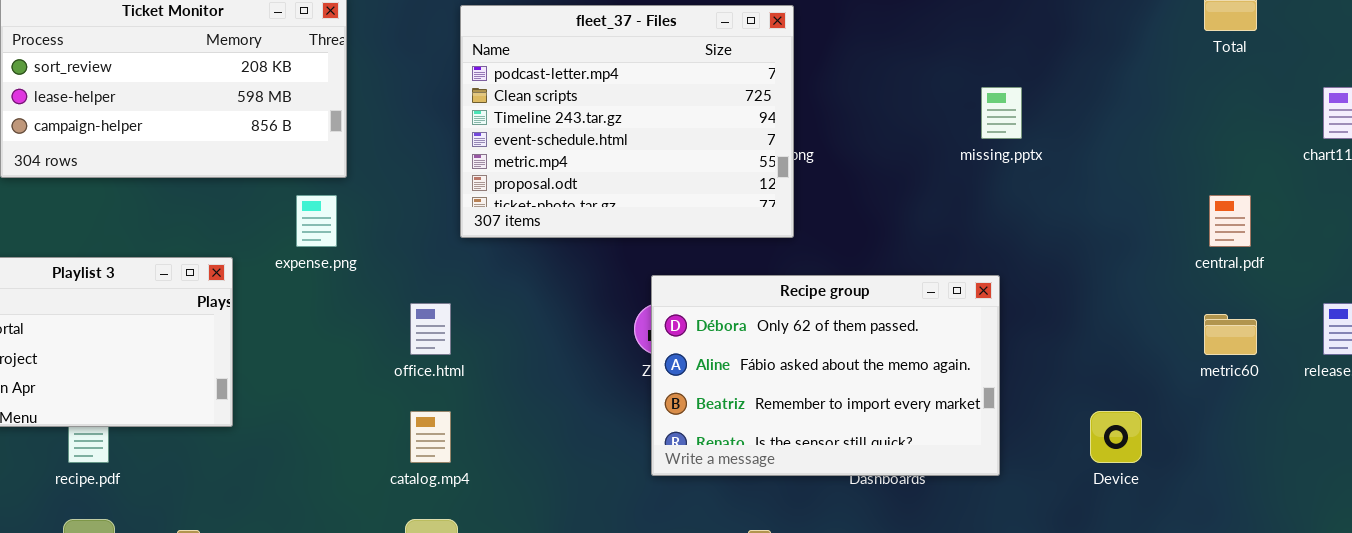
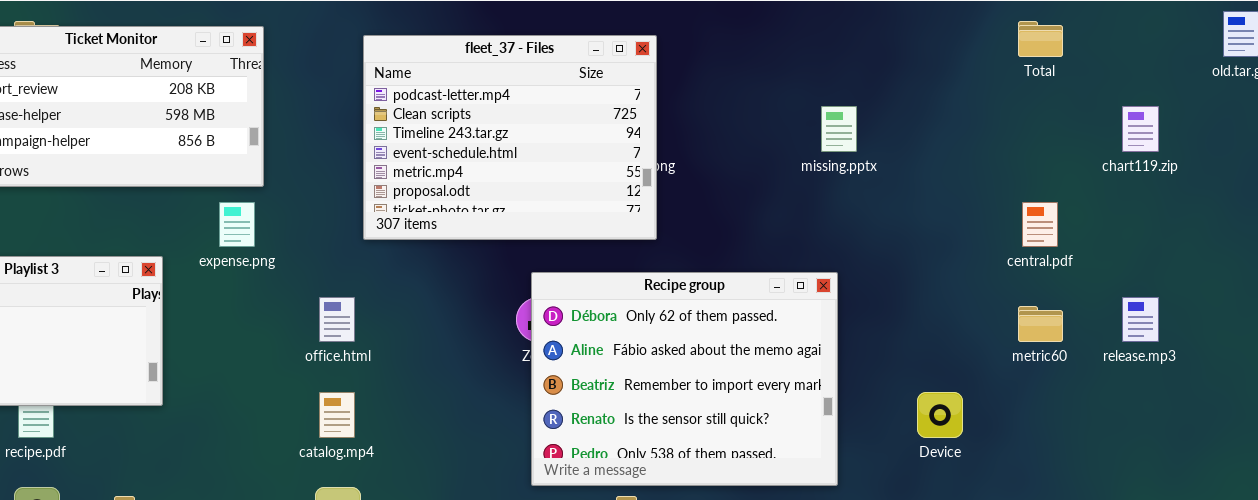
Recipe group: [651,275,1000,476] -> [531,272,838,486], resized

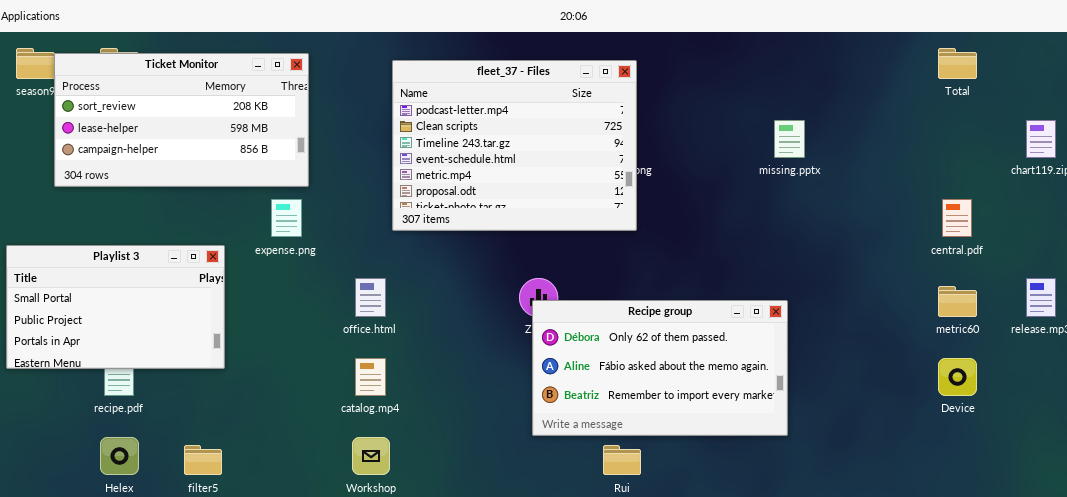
Recipe group: [531,272,838,486] -> [532,300,788,436], resized
Device: [917,392,963,438] -> [938,358,977,396], moved

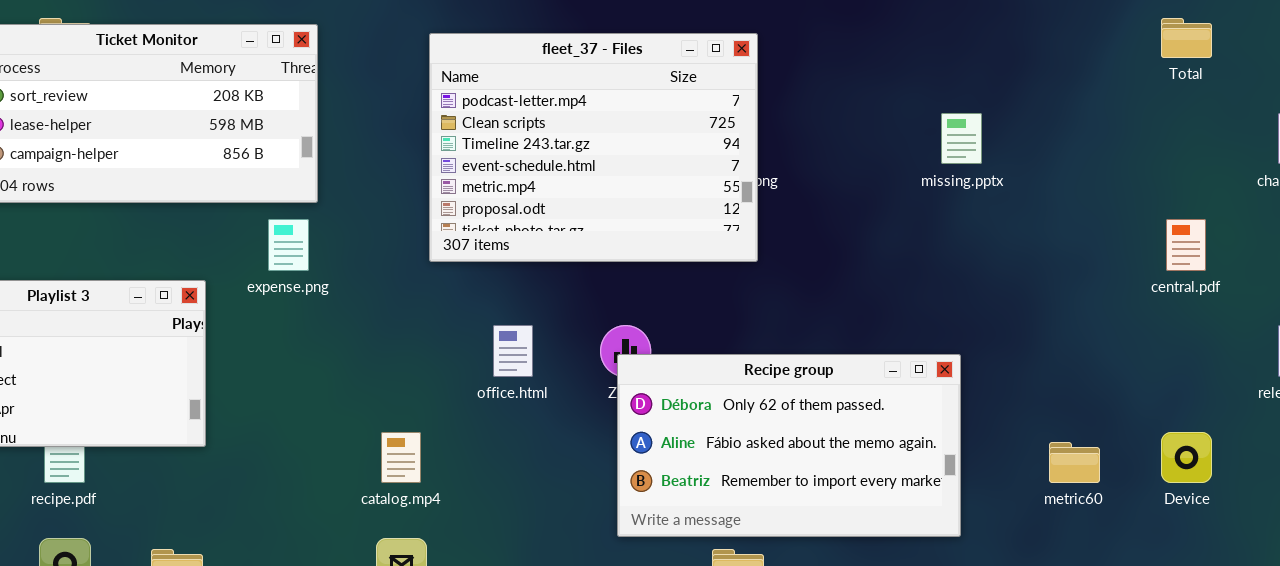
office.html: [355,278,386,317] -> [493,325,533,377], moved
metric60: [938,286,977,317] -> [1049,442,1100,483], moved

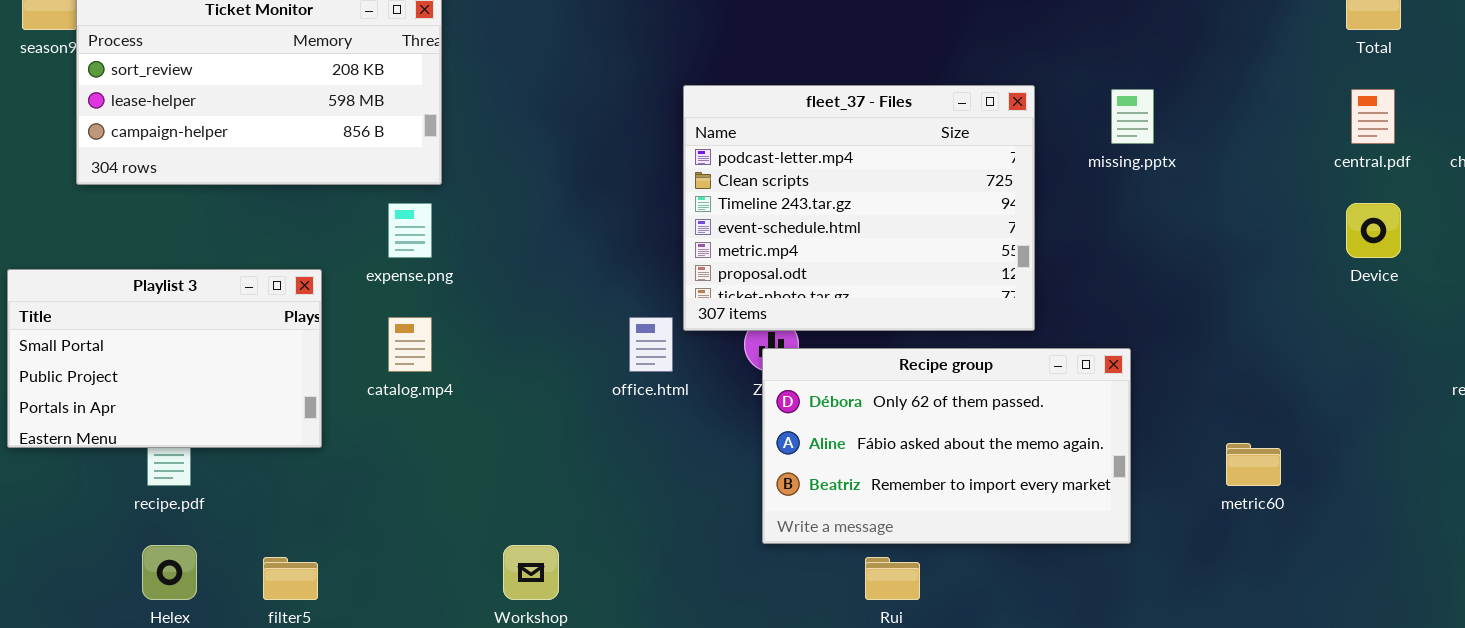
fleet_37 - Files: [429,33,758,262] -> [683,85,1035,331], moved
central.pdf: [1166,219,1206,271] -> [1351,89,1395,144], moved
catalog.mp4: [381,432,421,483] -> [388,317,432,372], moved
Device: [1161,432,1212,483] -> [1346,203,1401,258], moved

